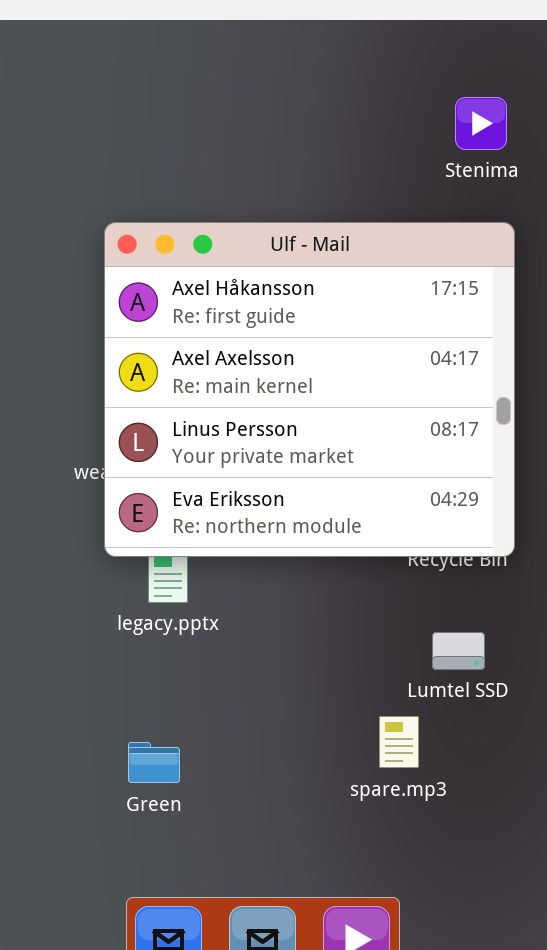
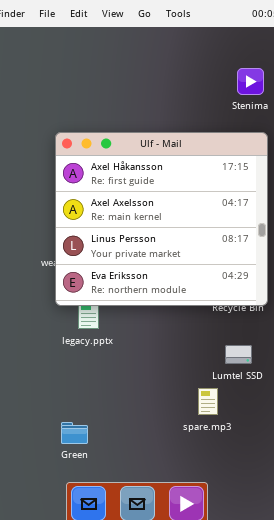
Green: [128,742,180,783] -> [61,422,88,444], moved

